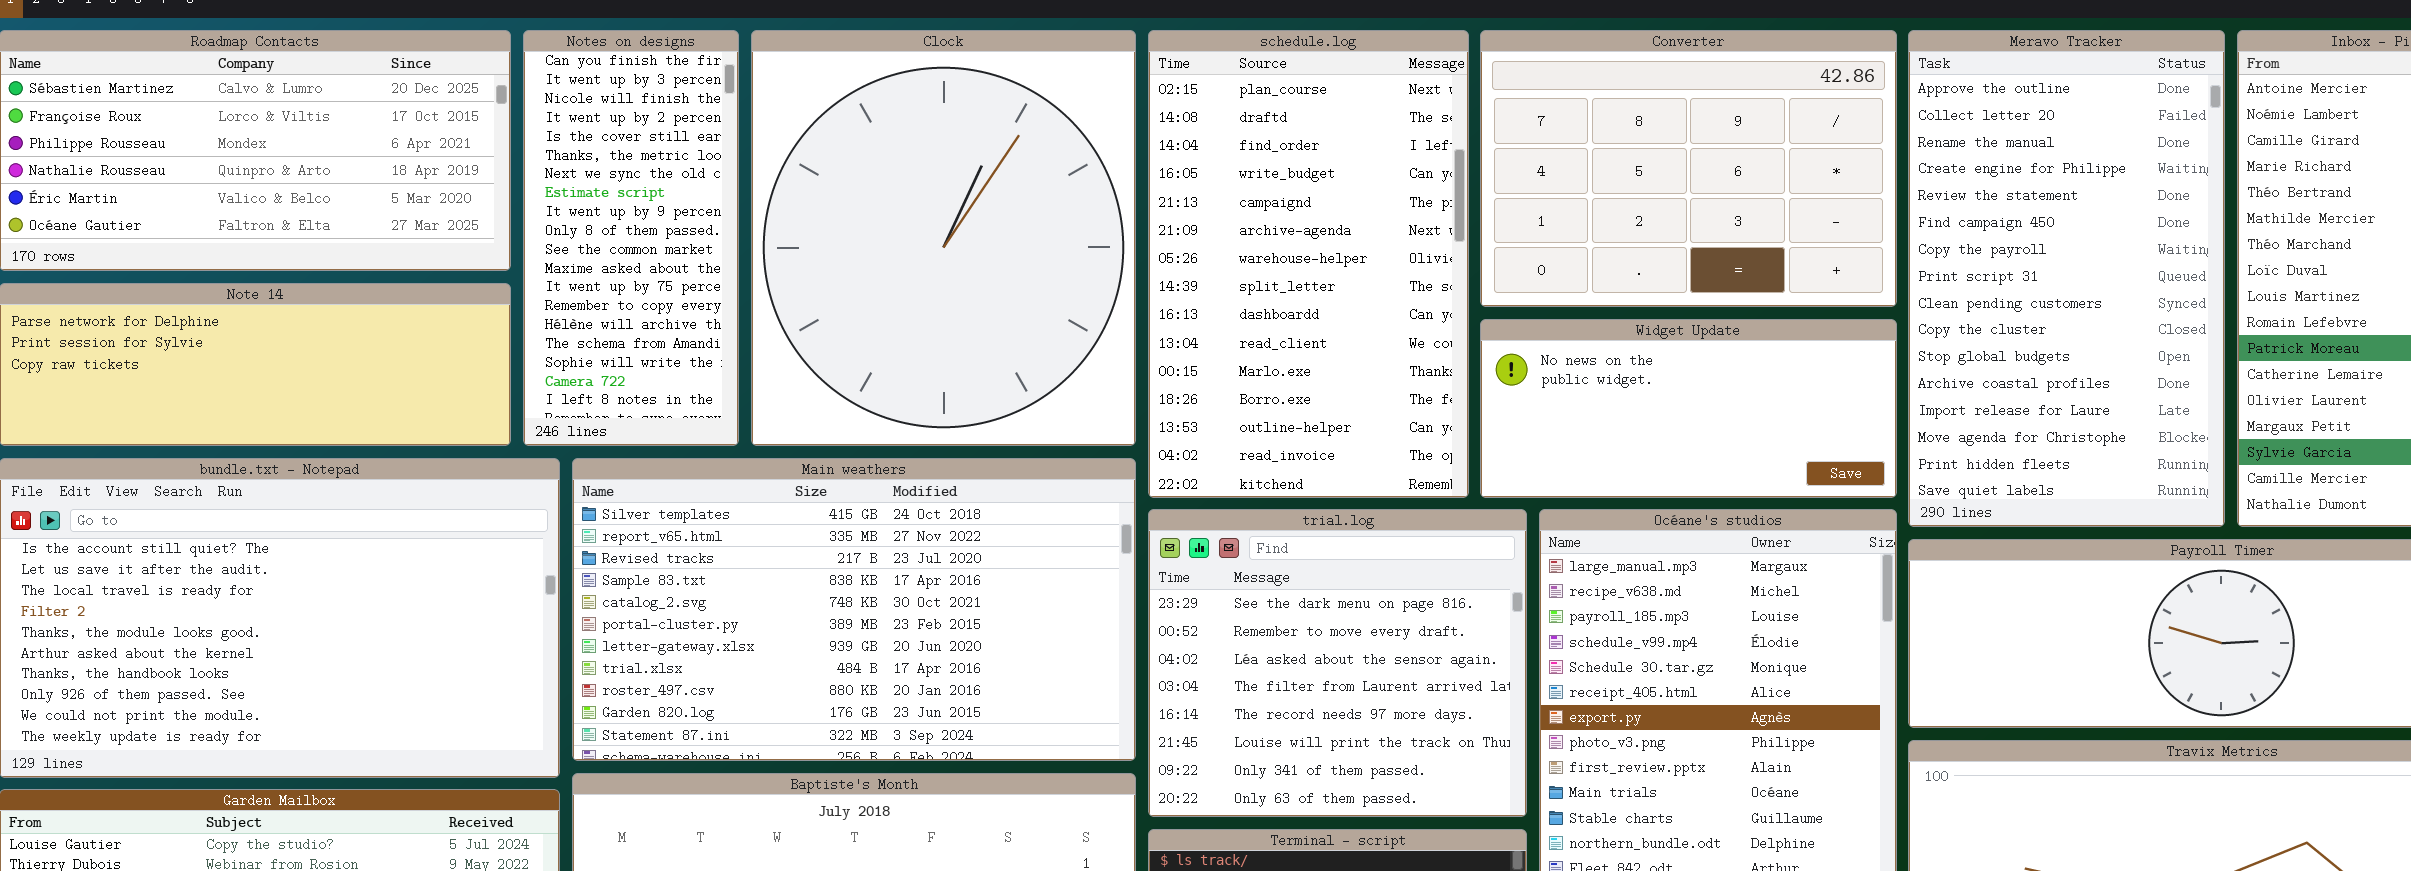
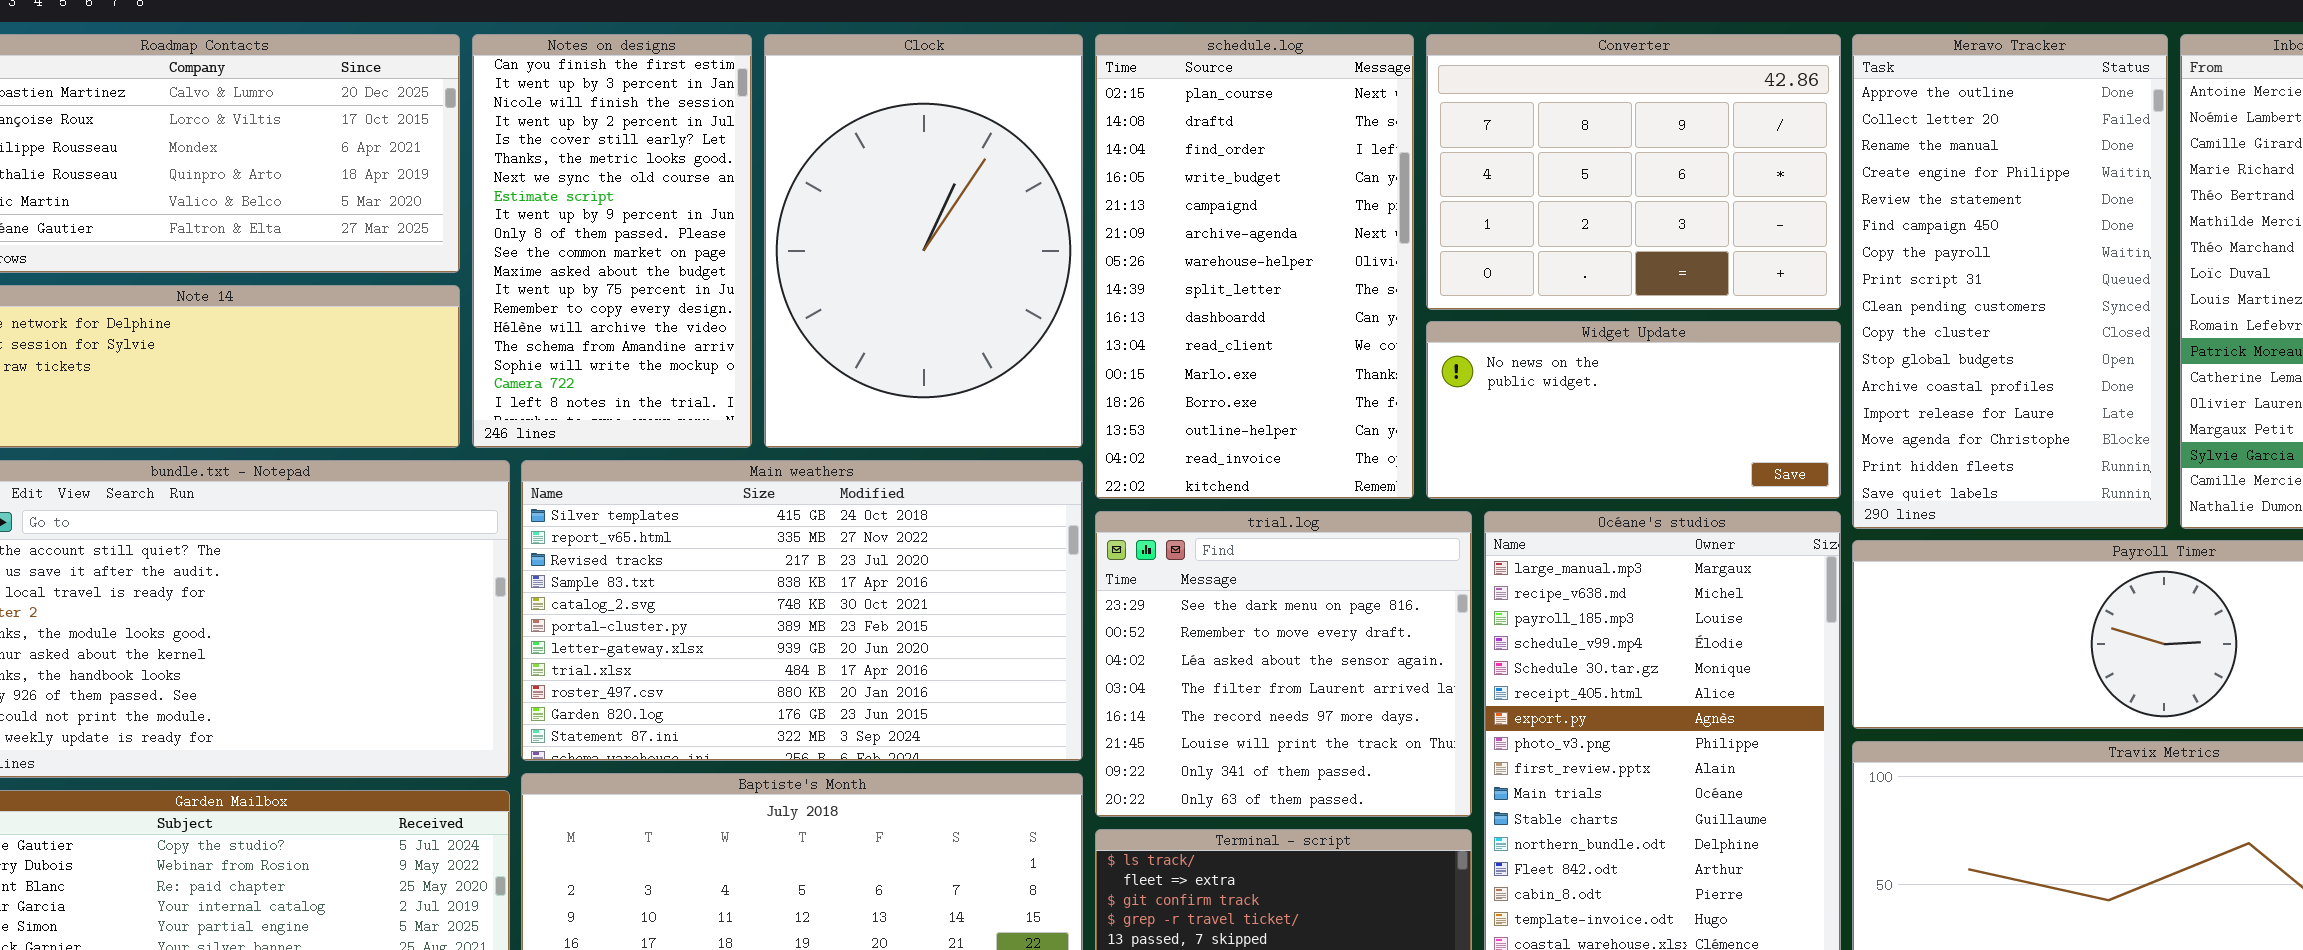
Notes on designs: [523,30,739,446] -> [472,34,752,448], resized
Clock: [751,30,1136,446] -> [764,34,1083,448], resized

